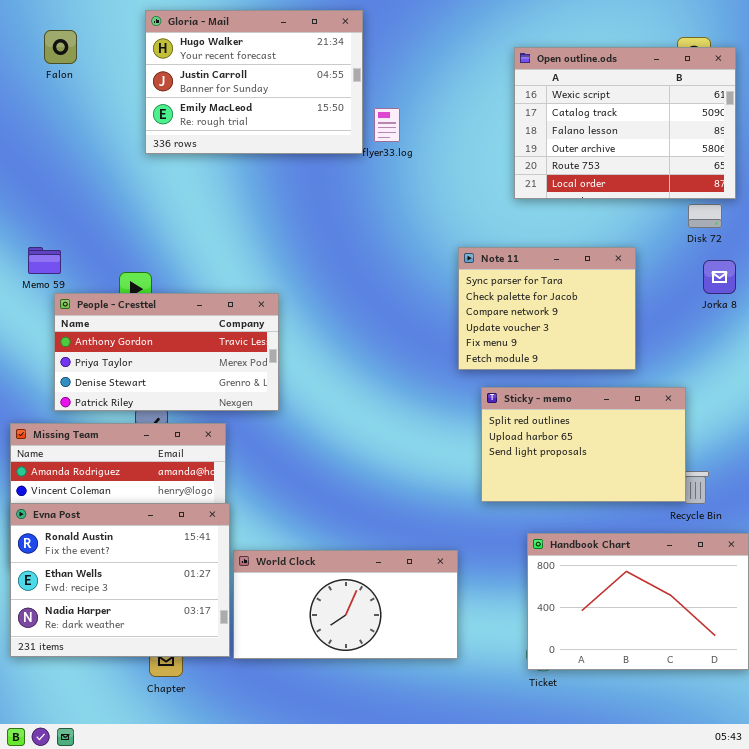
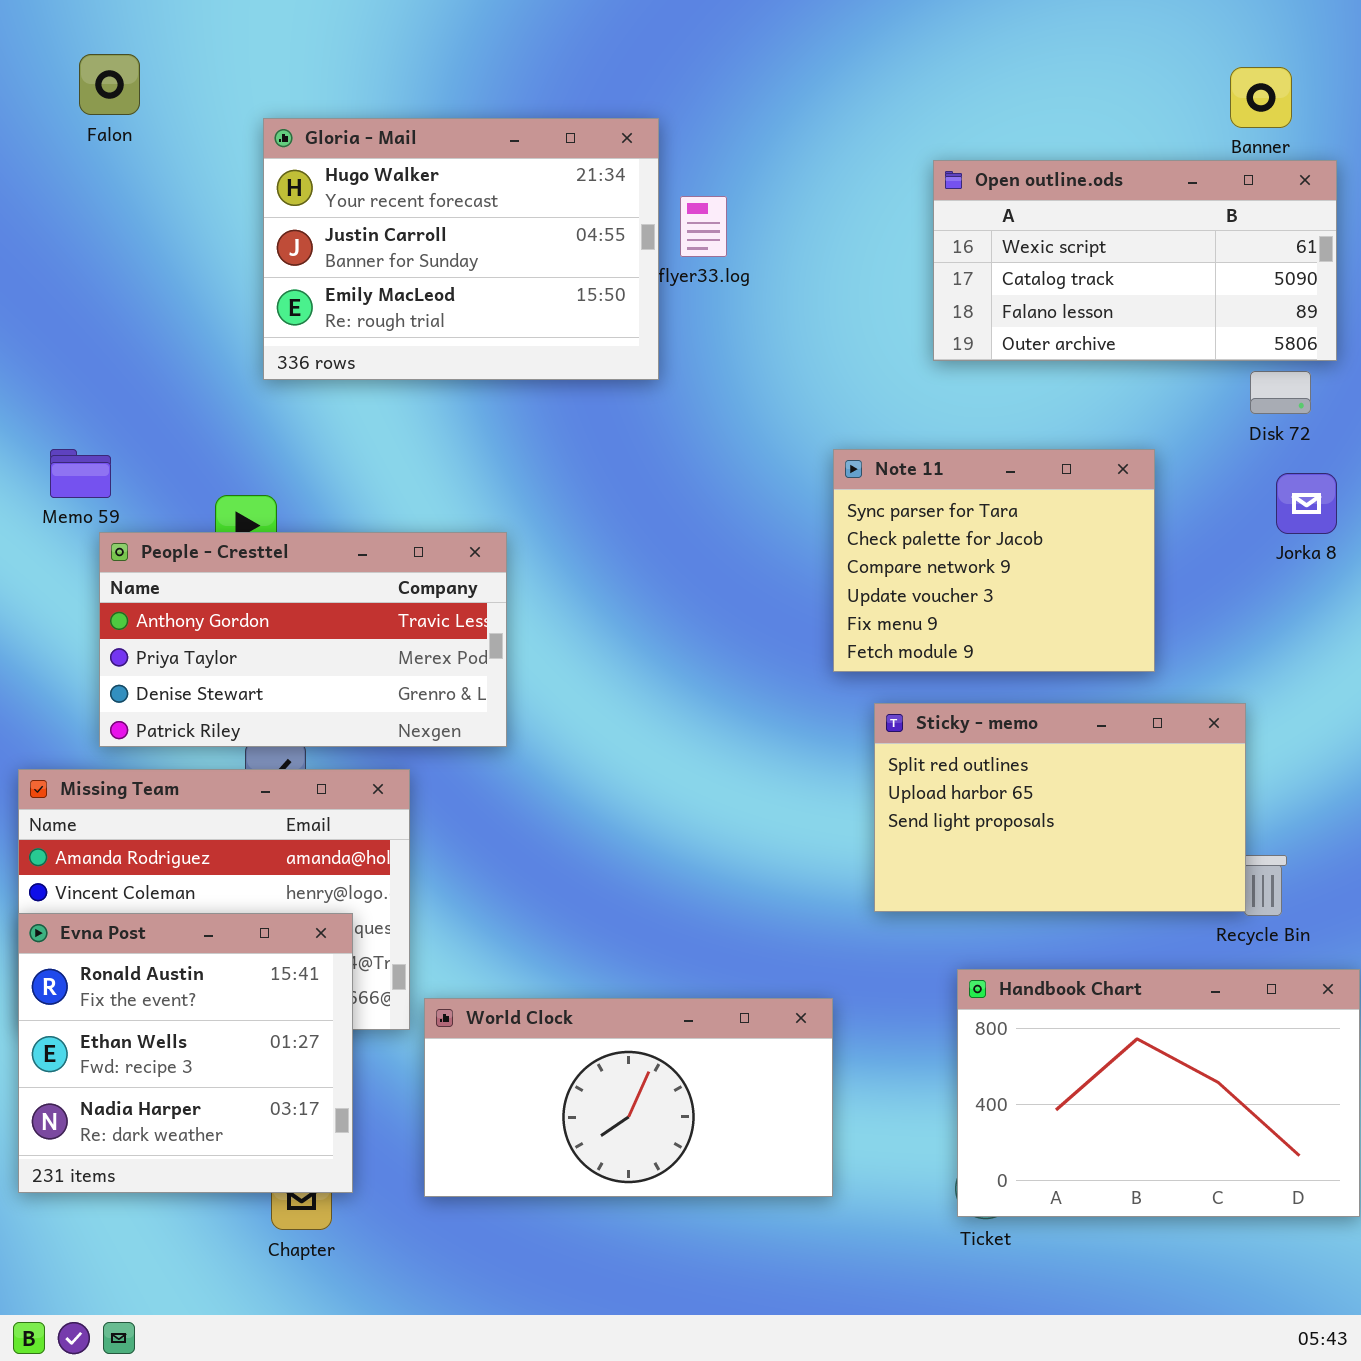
Gloria - Mail: [145,10,363,154] -> [263,118,659,380], moved
Open outline.ods: [514,47,736,199] -> [933,160,1337,361], resized
Evna Post: [10,503,230,657] -> [18,913,353,1193], resized

